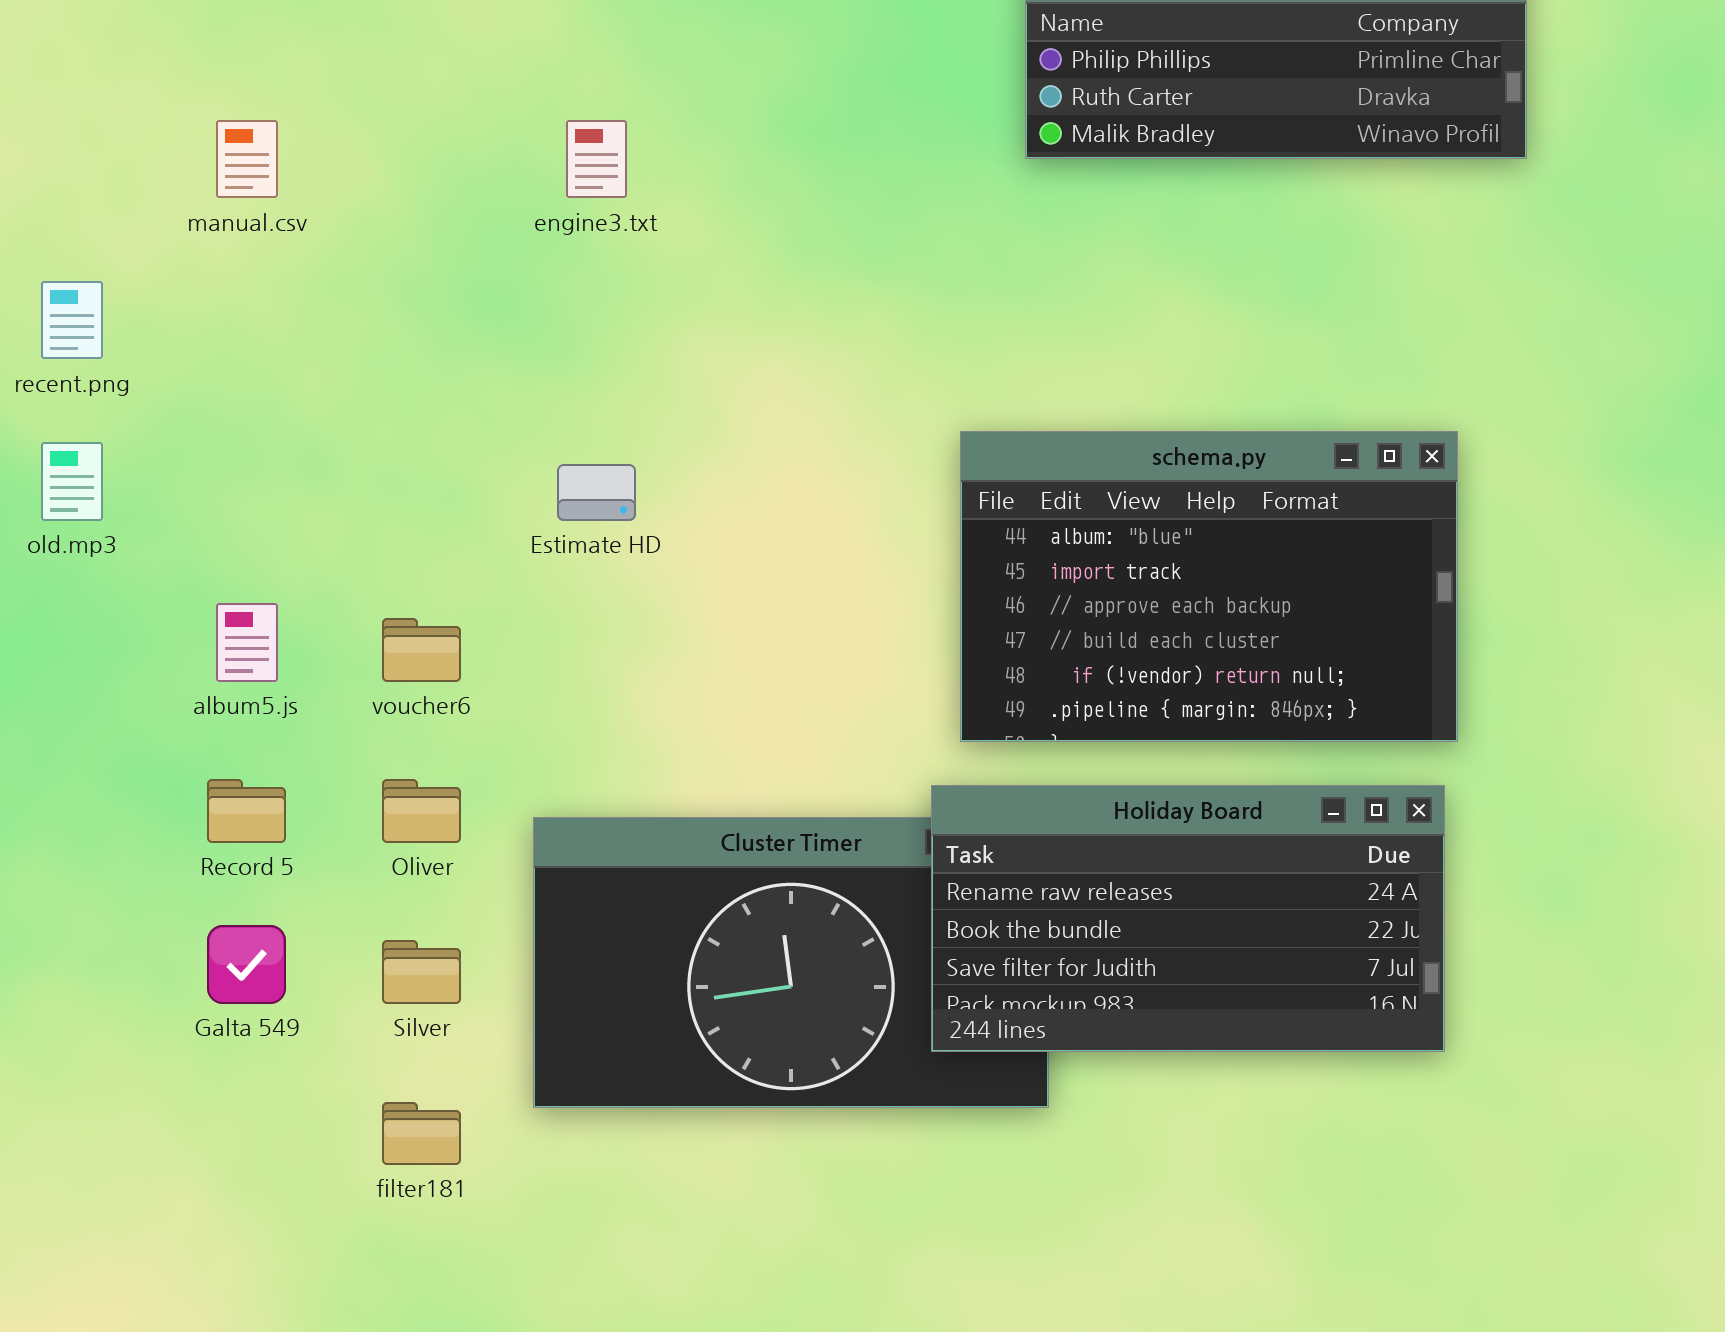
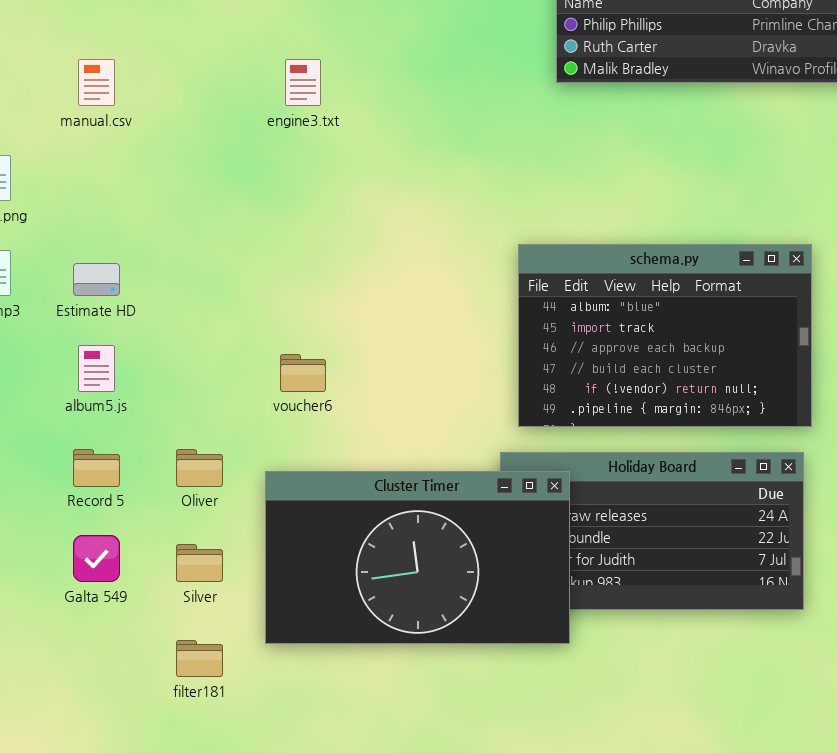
Estimate HD: [557,464,636,521] -> [73,263,120,296], moved
voucher6: [382,618,461,682] -> [280,354,326,392], moved
Cluster Timer: [533,817,1049,1108] -> [265,471,570,644], raised

